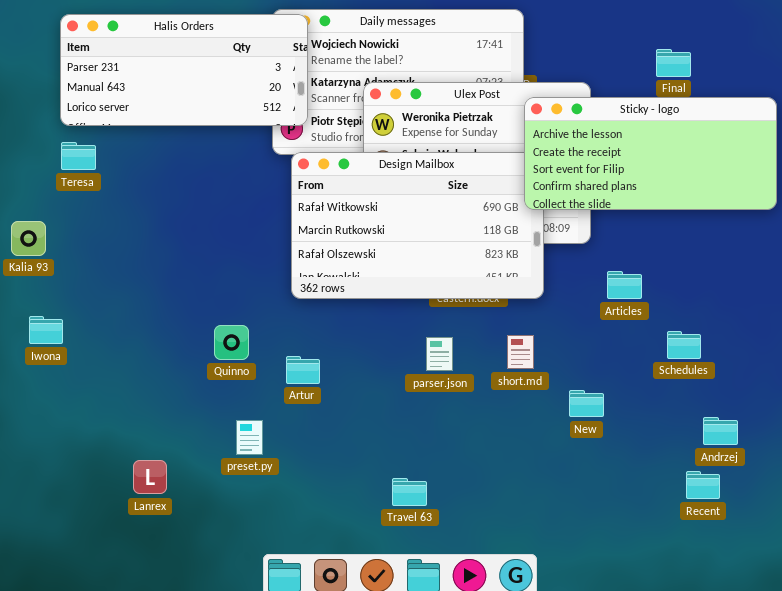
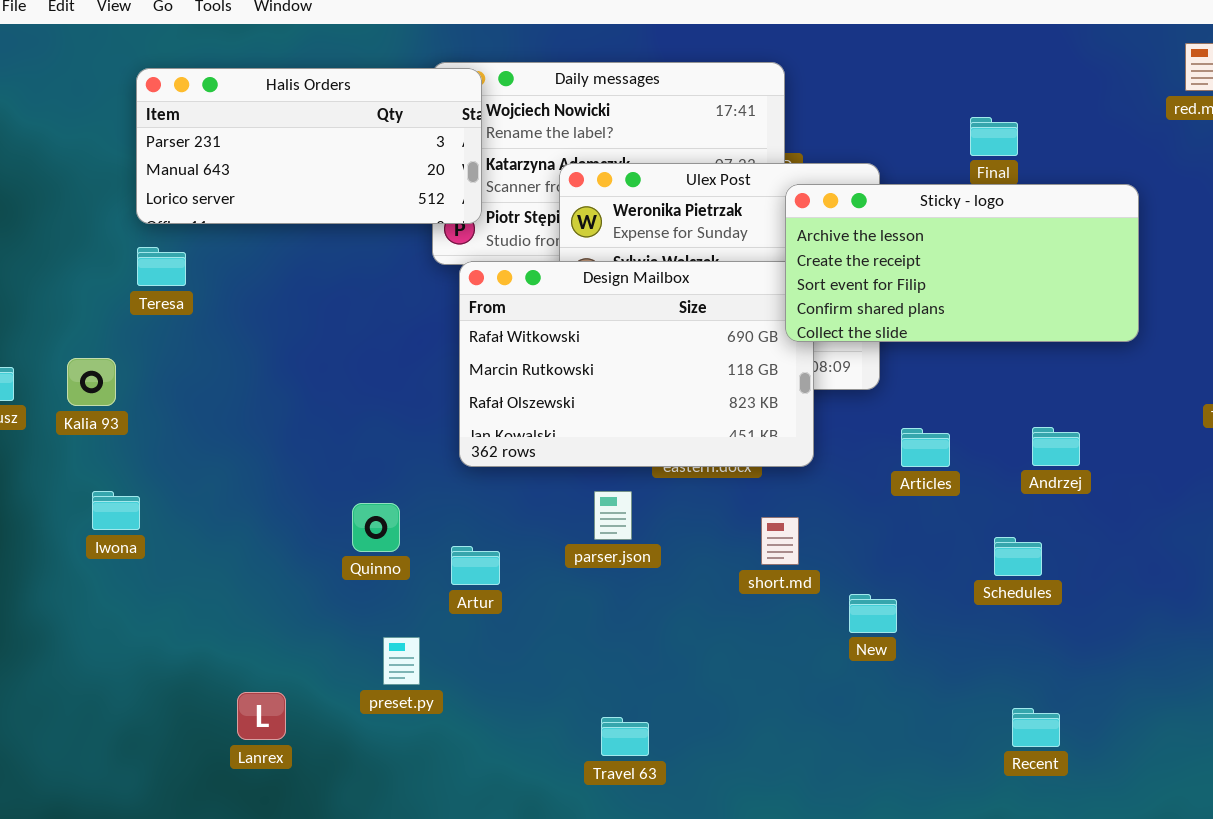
Schedules: [667,331,701,359] -> [994,537,1042,576], moved
parser.json: [426,337,453,371] -> [594,491,632,540], moved
Andrzej: [703,417,738,445] -> [1032,427,1080,466], moved

